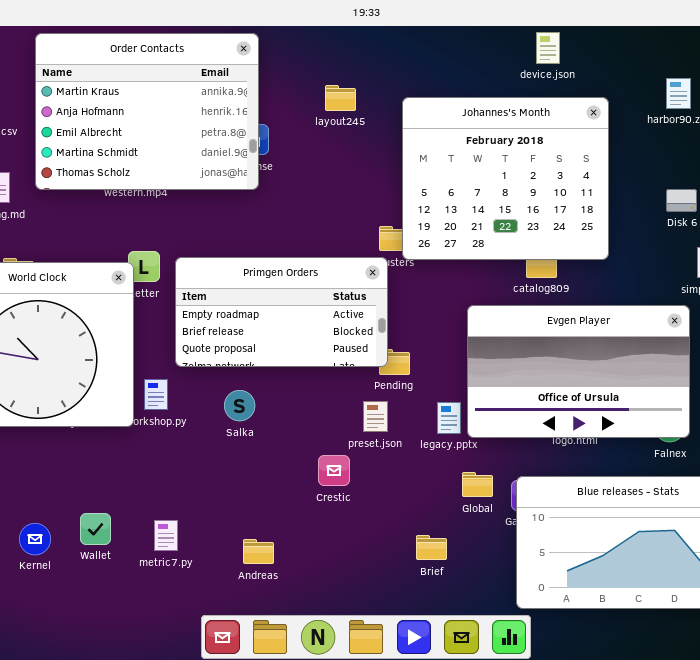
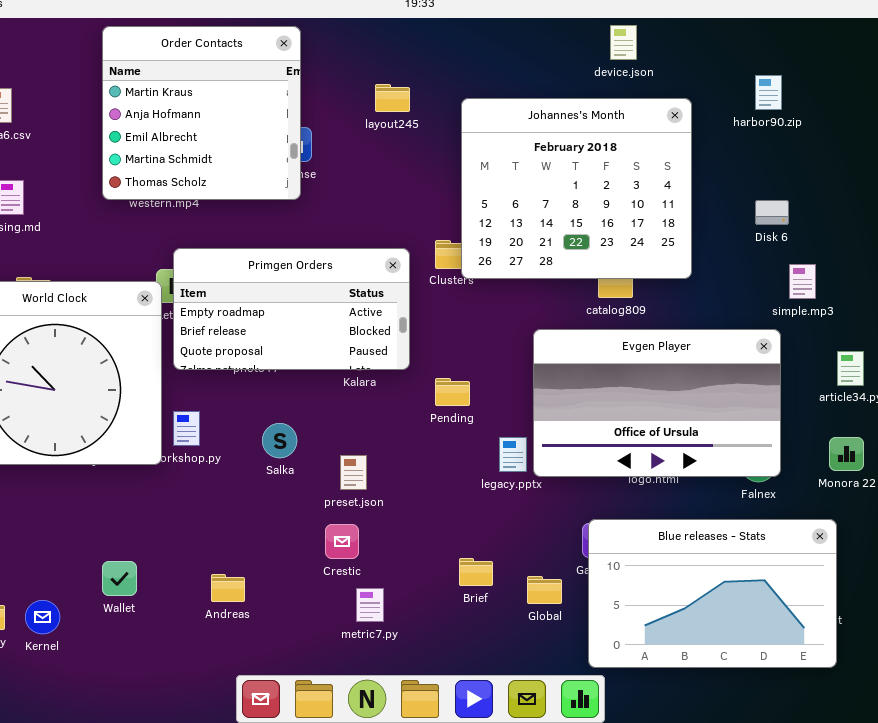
Order Contacts: [35,33,259,190] -> [102,26,301,200], resized
Primgen Orders: [175,257,388,367] -> [173,248,410,370], moved
preset.json: [363,401,388,432] -> [340,455,367,490], moved
Crestic: [318,455,350,486] -> [325,524,359,559], moved
Global: [462,472,493,497] -> [527,576,562,604], moved
metric7.py: [154,520,178,551] -> [356,588,384,622], moved
Kernel: [19,523,51,555] -> [25,600,60,634], moved
Brief: [416,535,447,560] -> [459,558,493,586], moved
Andreas: [243,539,274,564] -> [211,574,245,602], moved

